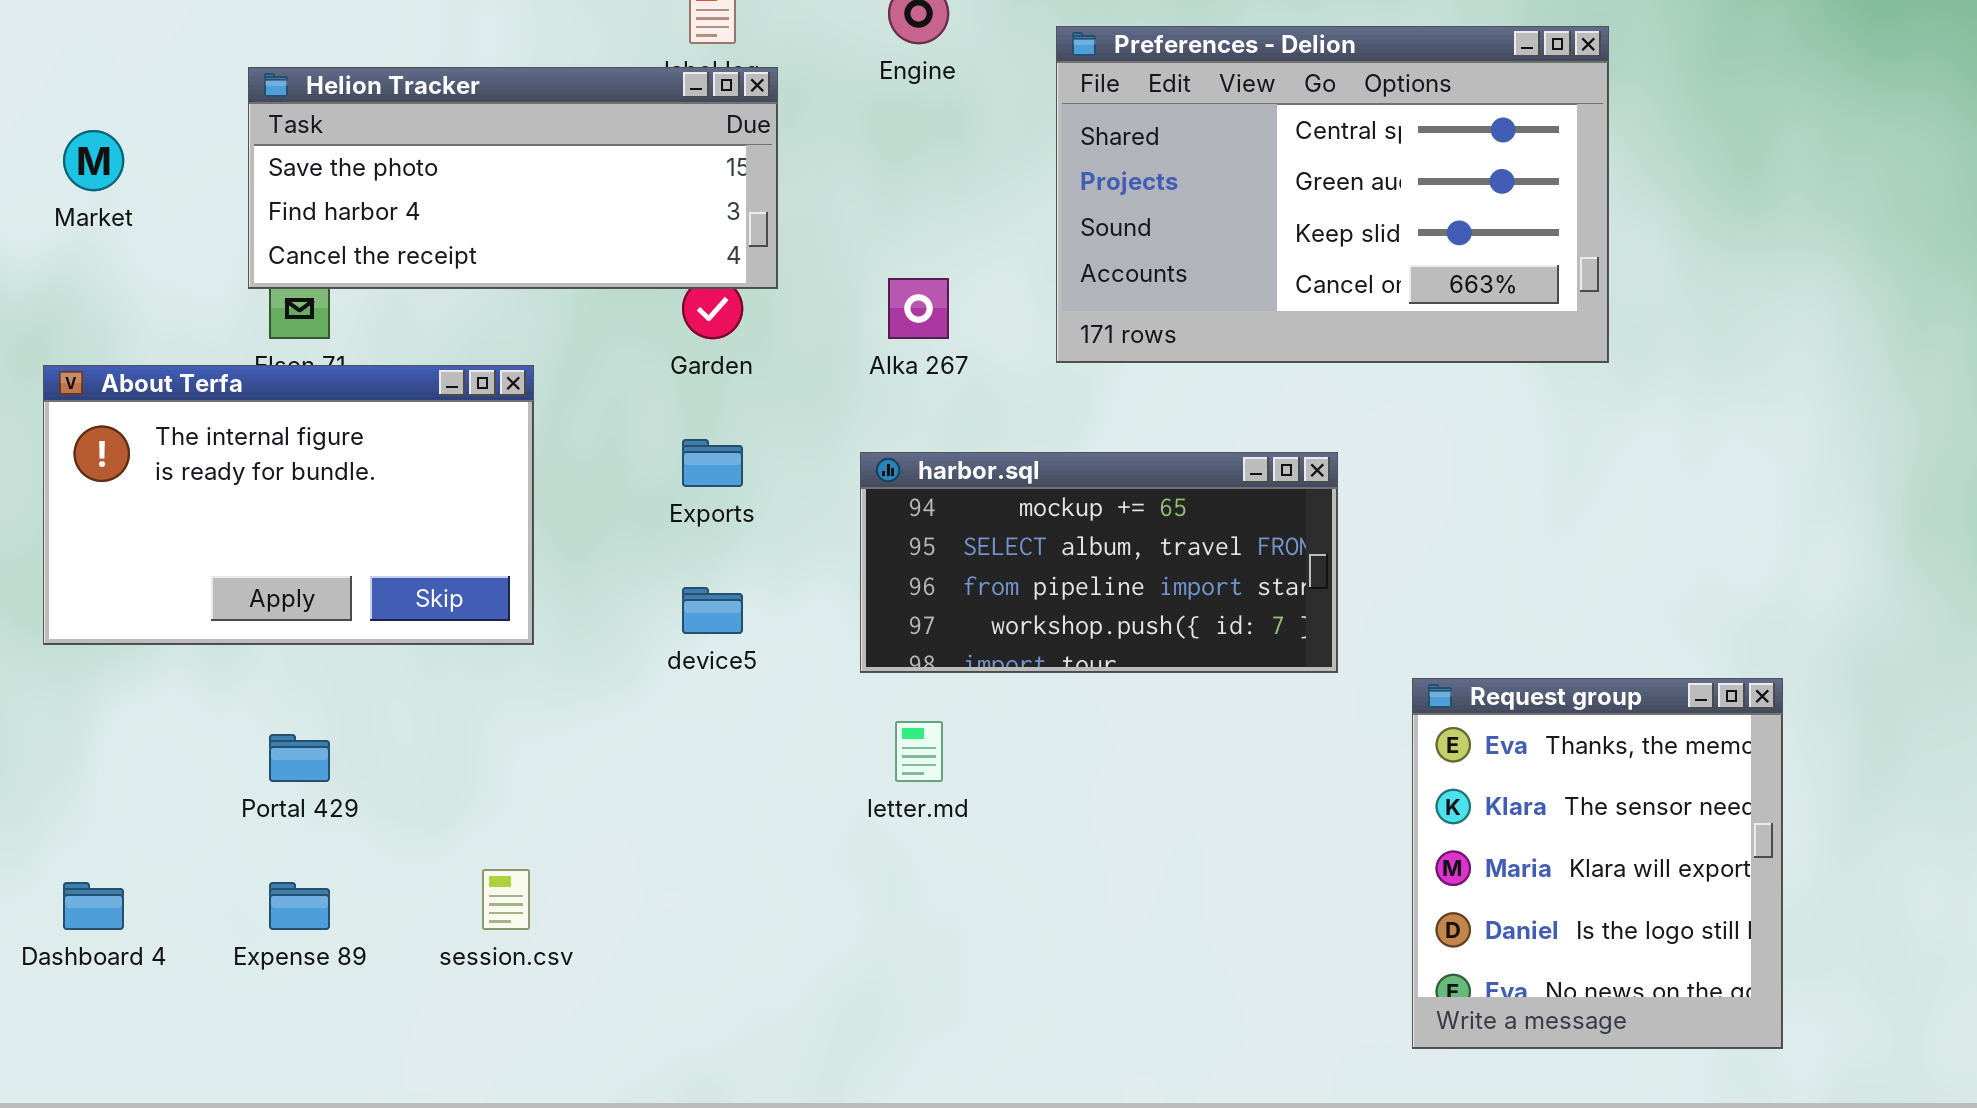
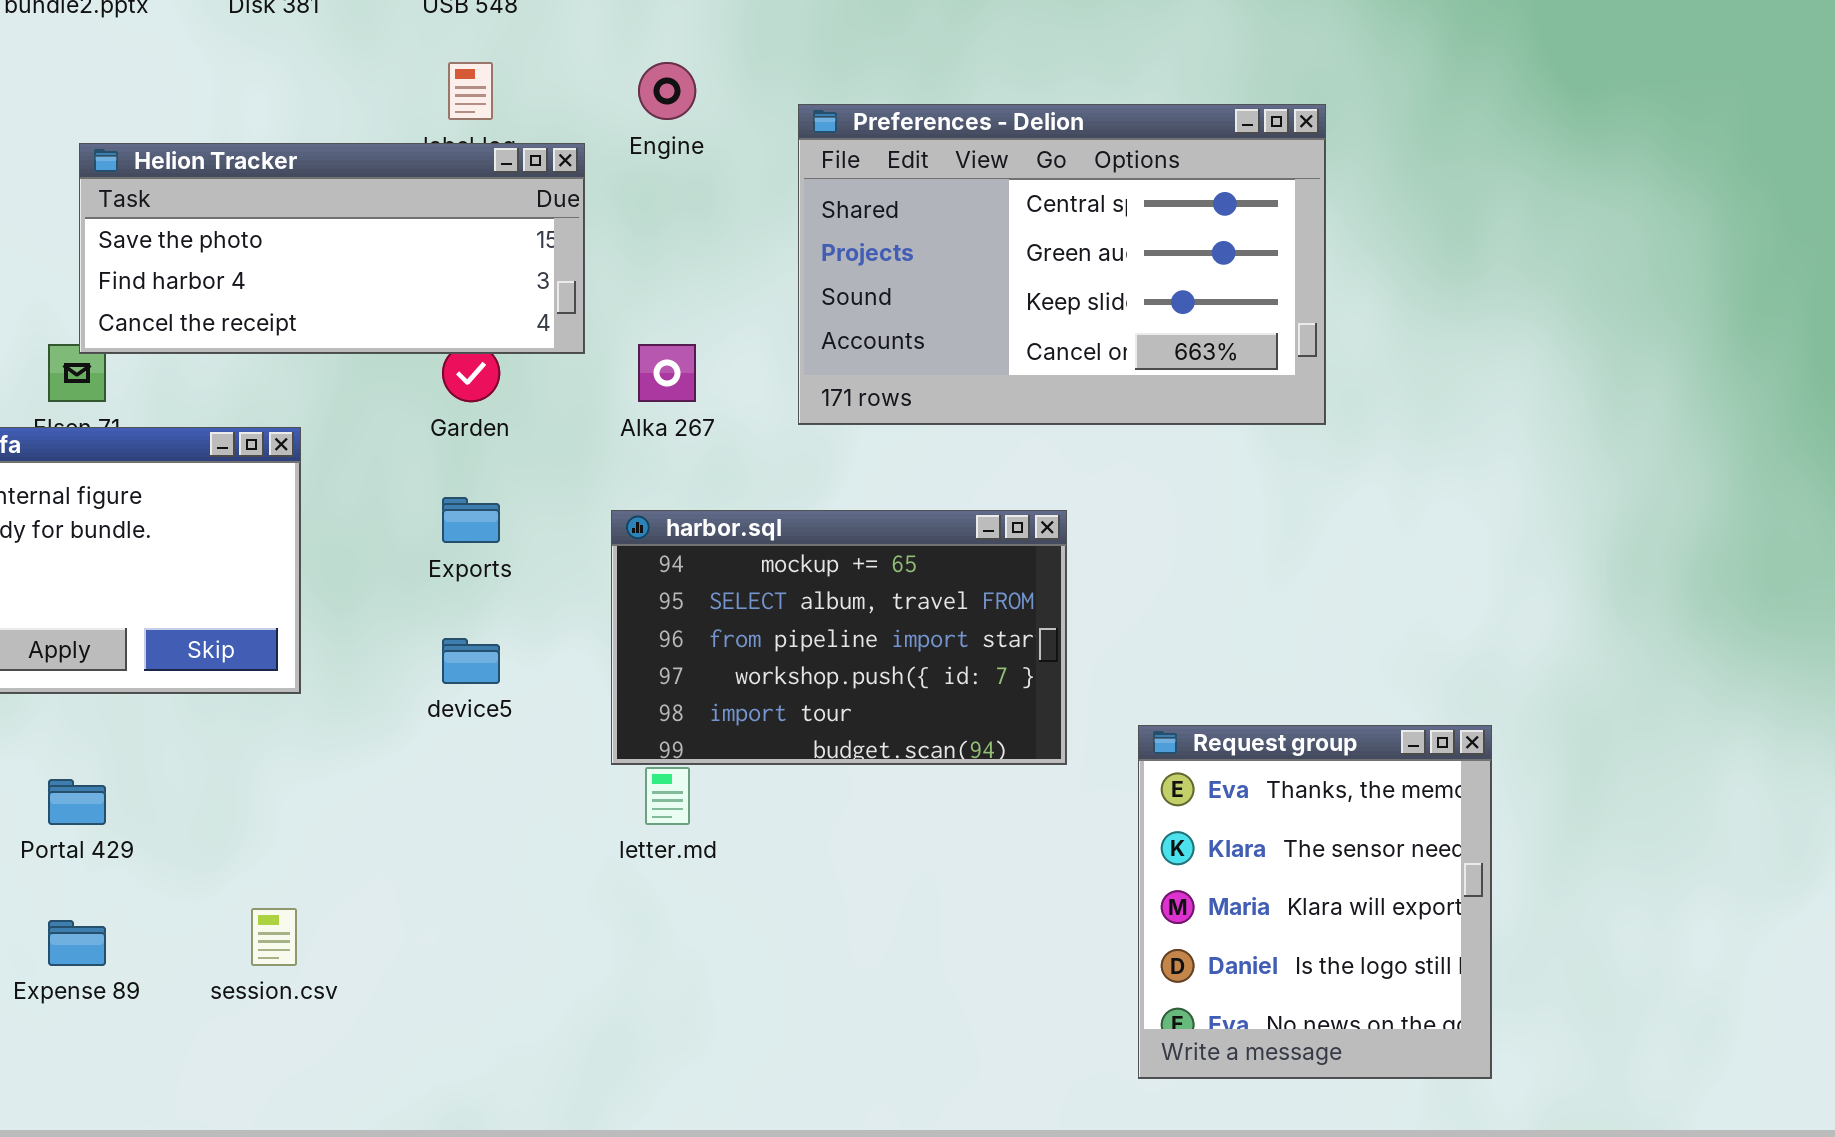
Helion Tracker: [248,67,778,289] -> [79,143,585,354], moved
harbor.sql: [860,452,1338,673] -> [611,510,1067,765], resized

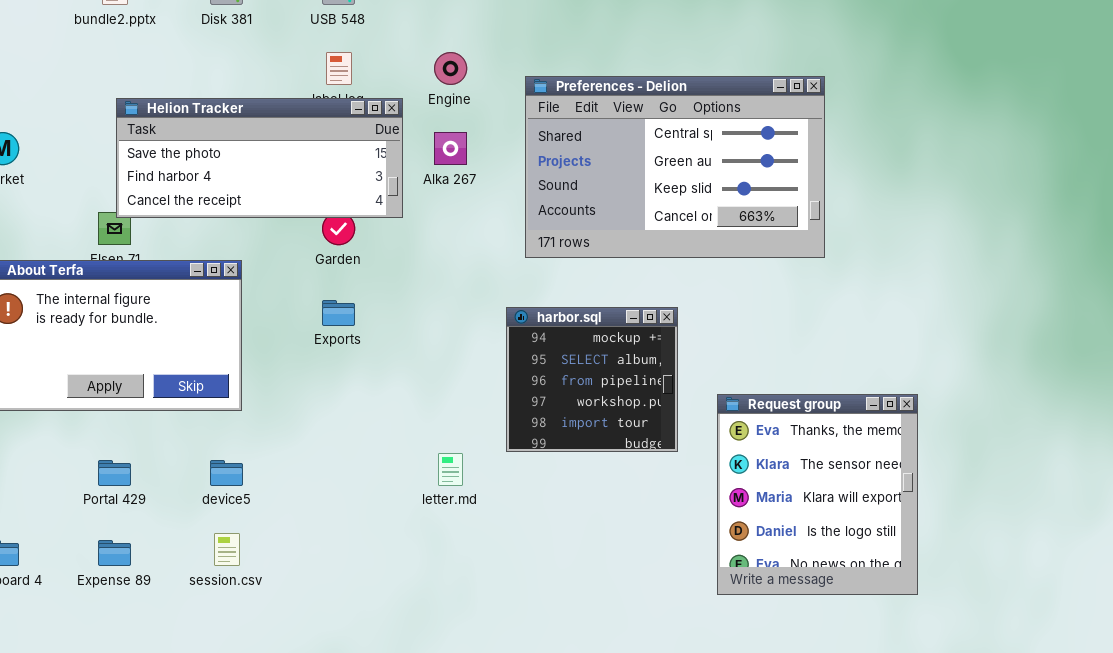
Alka 267: [638,344,696,402] -> [434,132,467,165], moved
harbor.sql: [611,510,1067,765] -> [506,307,678,452], resized
device5: [442,638,500,684] -> [210,460,243,486], moved
Request group: [1138,725,1492,1079] -> [717,394,918,595], moved

